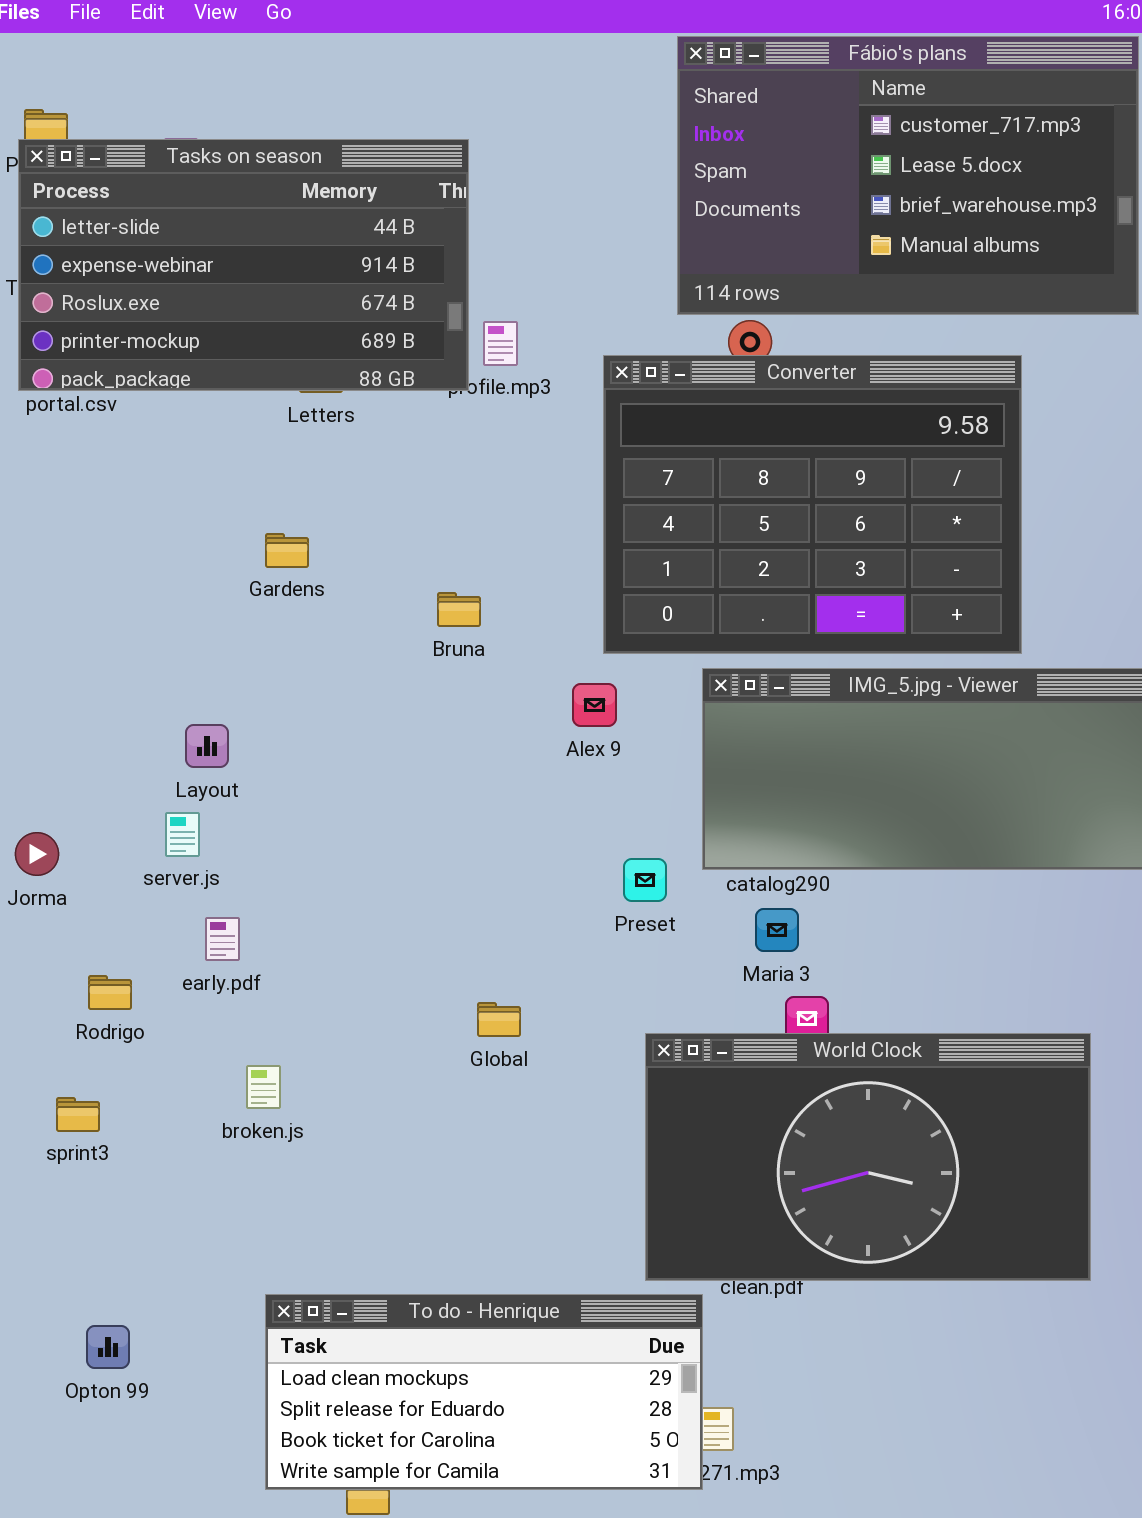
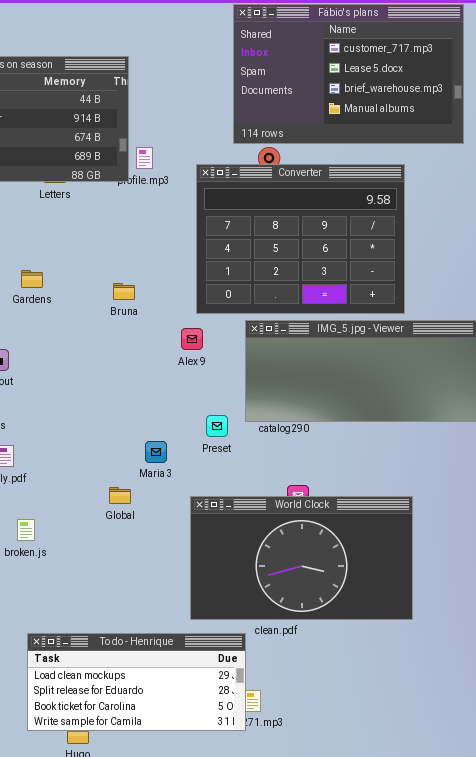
Gardens: [265,533,309,568] -> [21,270,43,288], moved
Maria 3: [755,908,799,952] -> [145,441,167,463], moved
Global: [477,1002,521,1037] -> [109,487,131,504], moved
World Clock: [645,1033,1091,1281] -> [190,496,413,620], moved

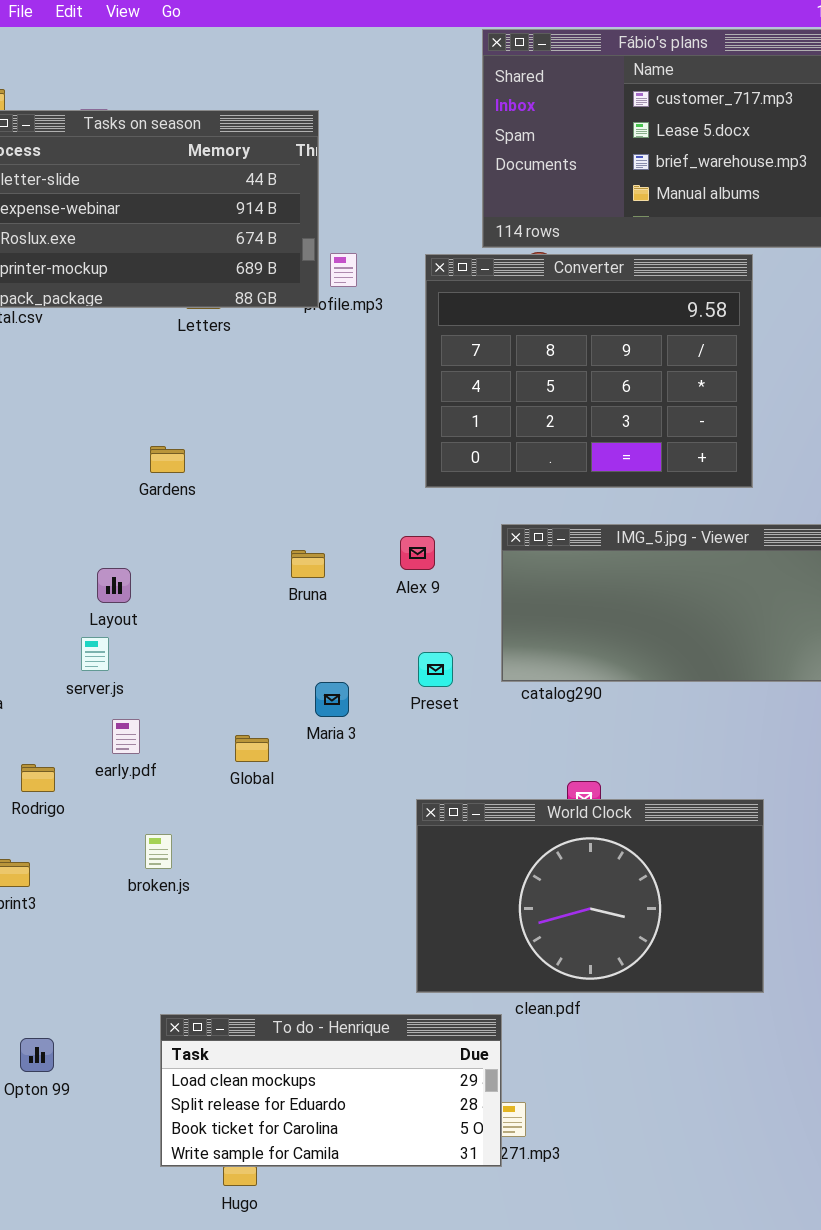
Converter: [196,164,405,314] -> [425,254,753,488], moved
Bruna: [113,283,135,300] -> [291,550,325,578], moved
Preset: [206,415,228,437] -> [418,652,453,687], moved
Maria 3: [145,441,167,463] -> [315,682,349,717], moved
Global: [109,487,131,504] -> [235,735,269,762], moved

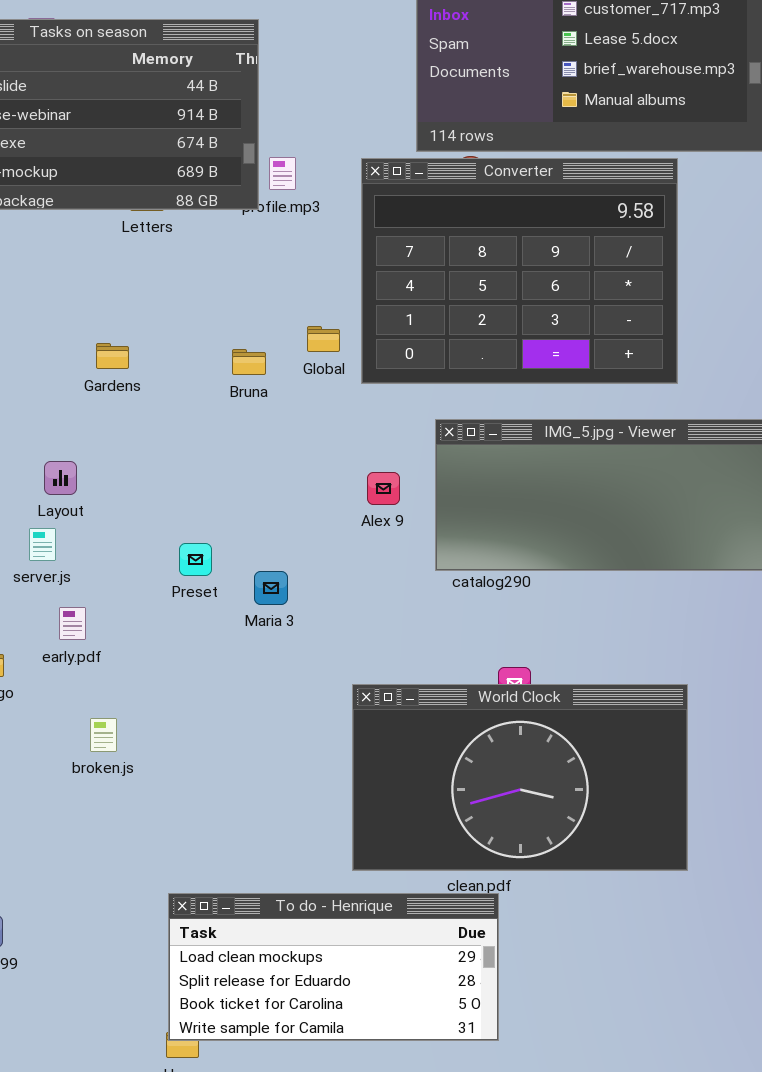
Alex 9: [400,536,435,570] -> [367,472,400,505], moved
Bruna: [291,550,325,578] -> [232,349,266,375], moved
Preset: [418,652,453,687] -> [179,543,212,576], moved
Global: [235,735,269,762] -> [307,326,340,352], moved
To do - Henrique: [160,1014,502,1167] -> [168,893,499,1041], moved

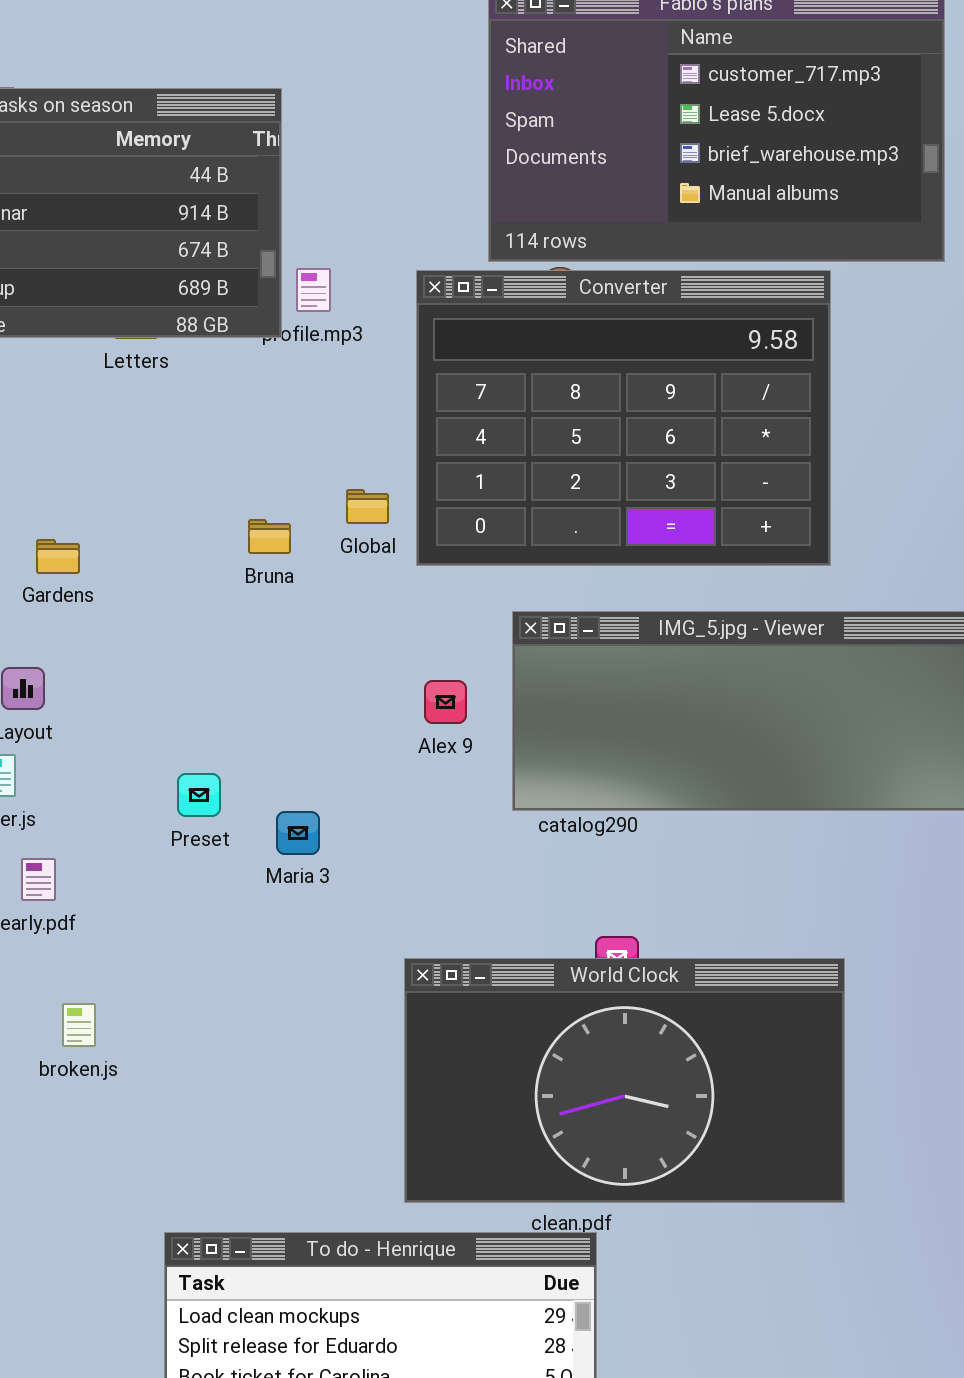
Gardens: [96,343,129,369] -> [36,539,80,574], moved

